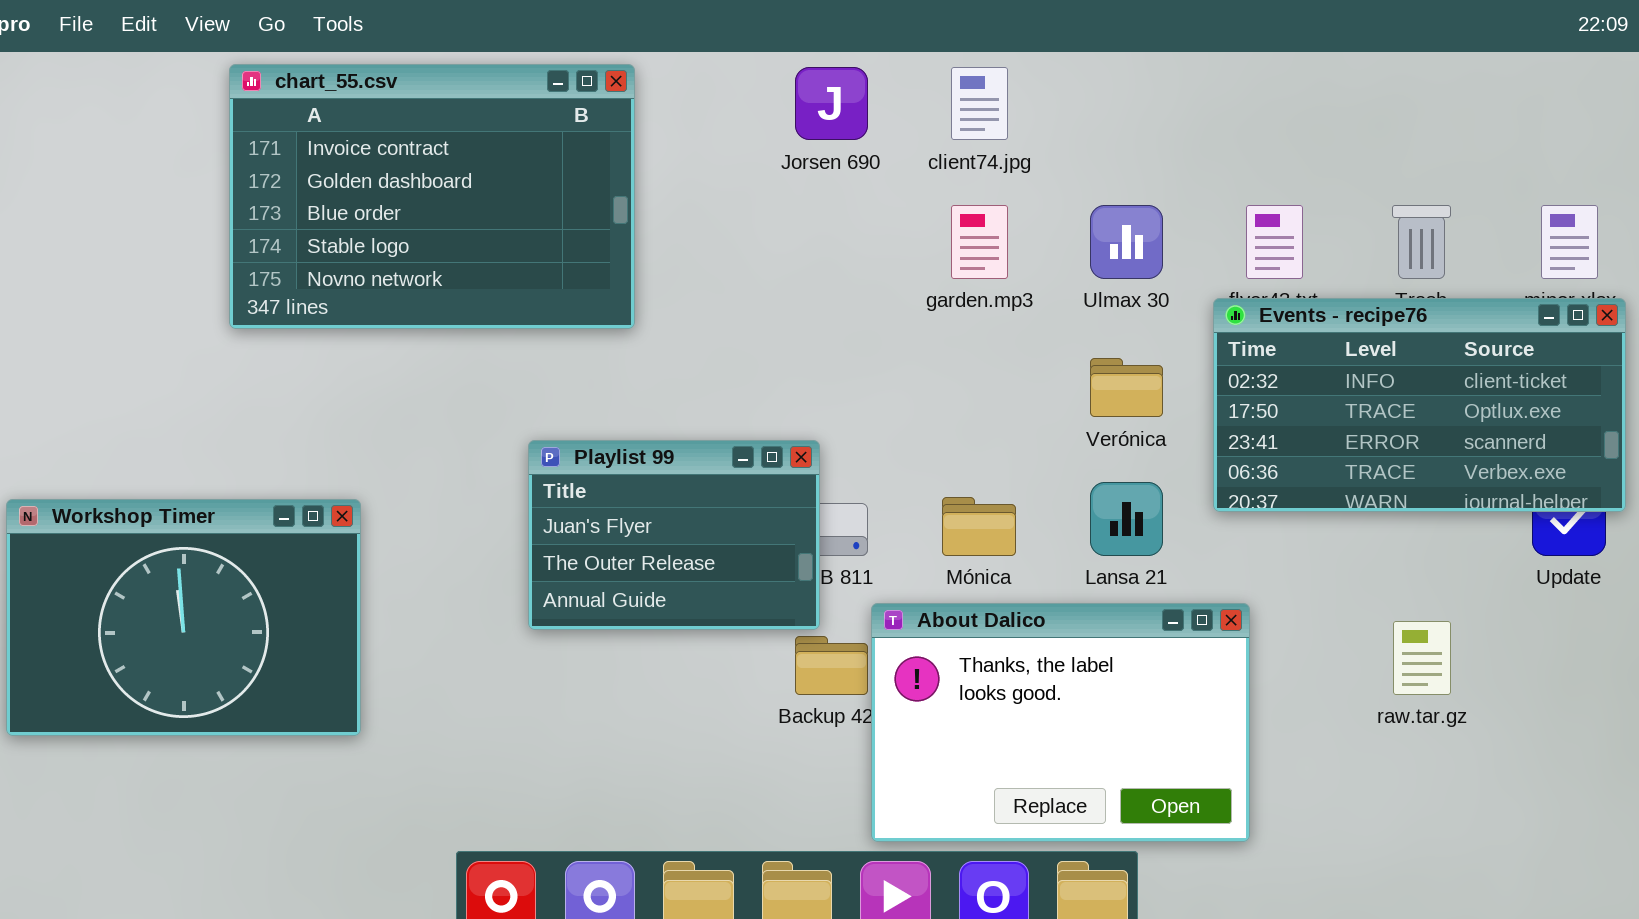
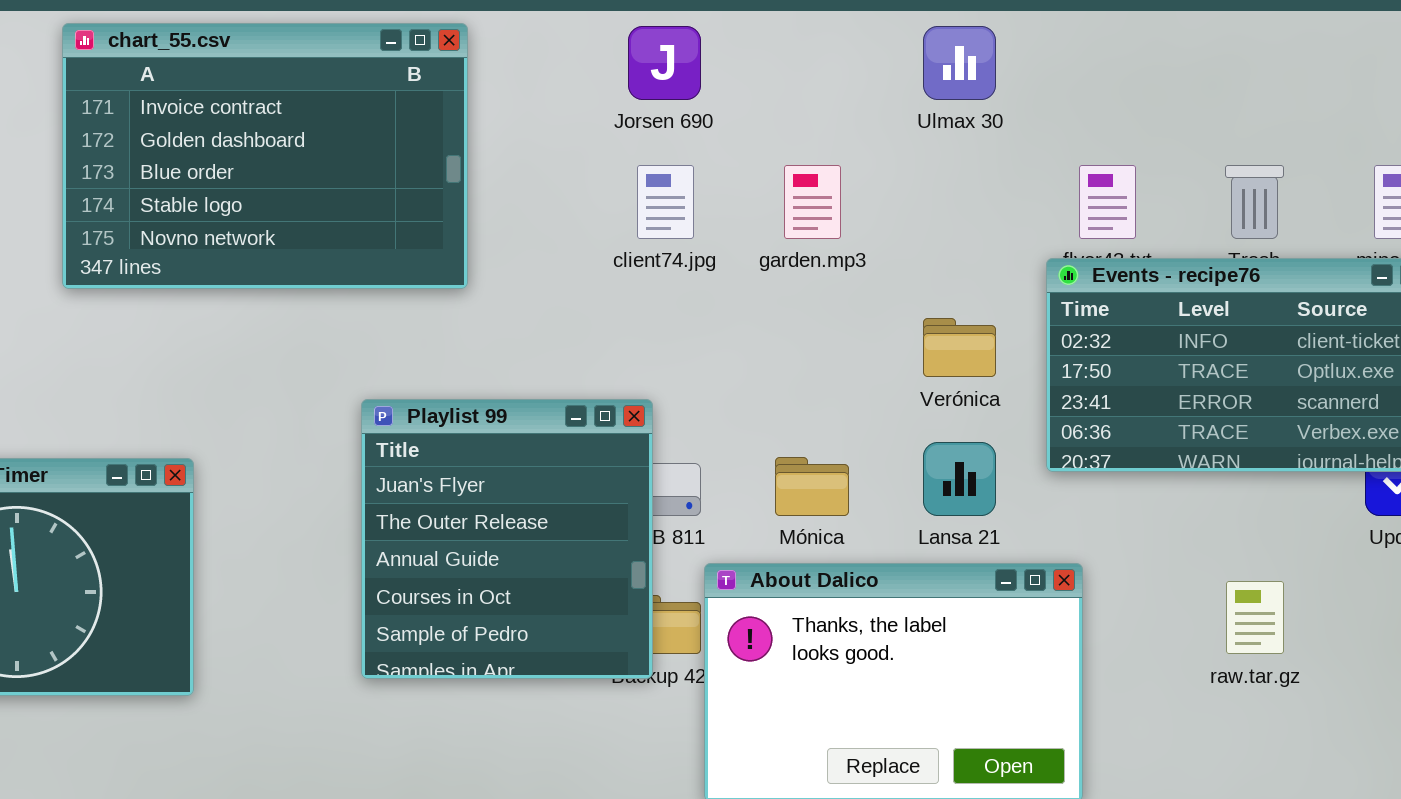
client74.jpg: [951,67,1008,140] -> [637,165,694,239], moved
Ulmax 30: [1090,205,1163,279] -> [923,26,996,100], moved
Playlist 99: [528,440,820,630] -> [361,399,653,679], resized

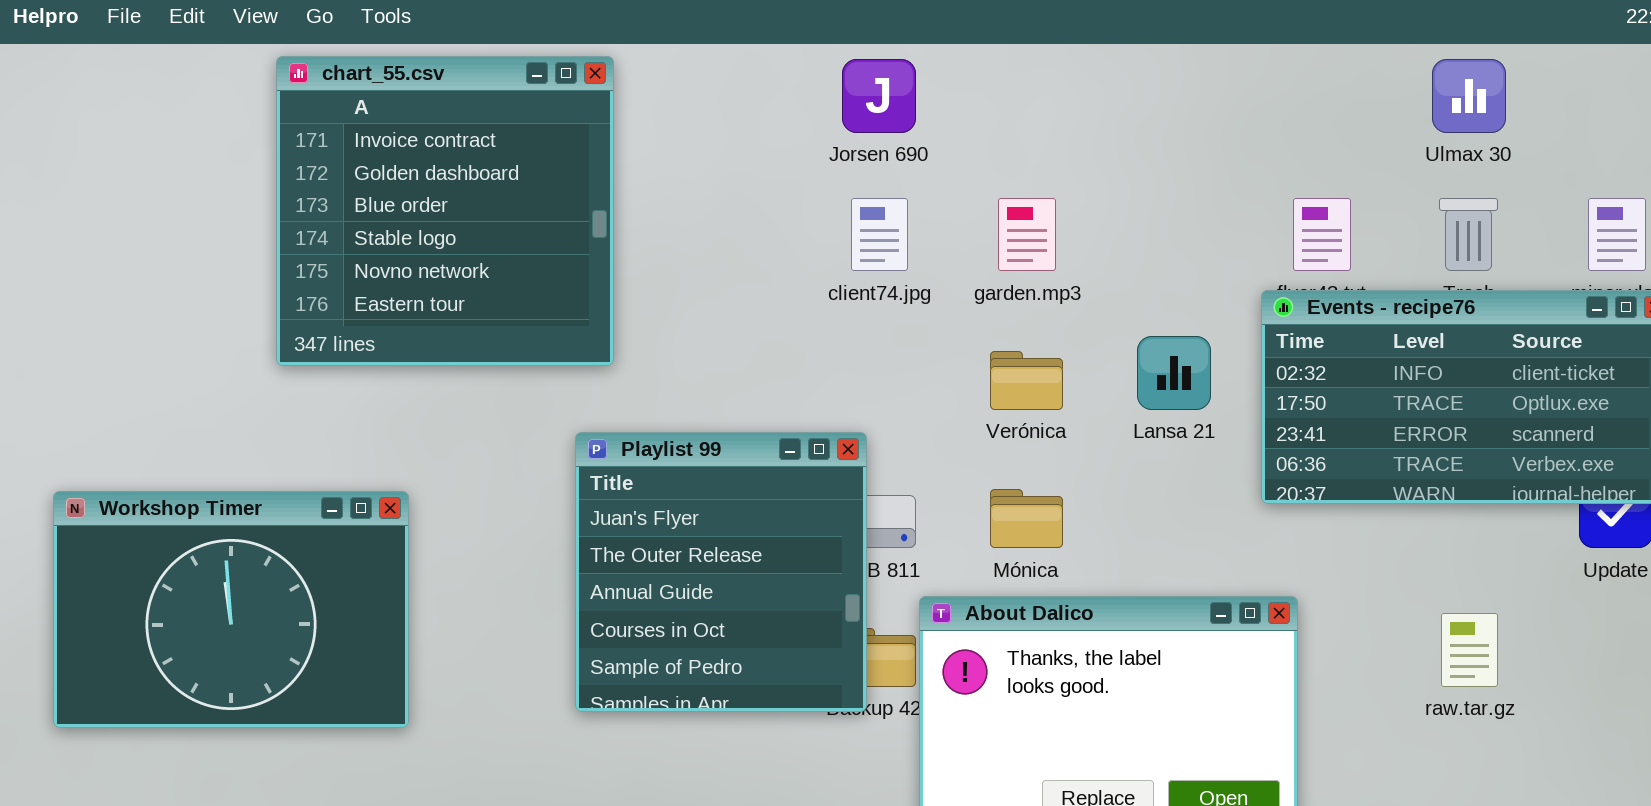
chart_55.csv: [62,23,468,289] -> [276,56,614,366], resized
Ulmax 30: [923,26,996,100] -> [1432,59,1506,133], moved
Verónica: [923,318,996,377] -> [990,351,1063,410], moved
Lansa 21: [923,442,996,516] -> [1137,336,1211,410], moved

